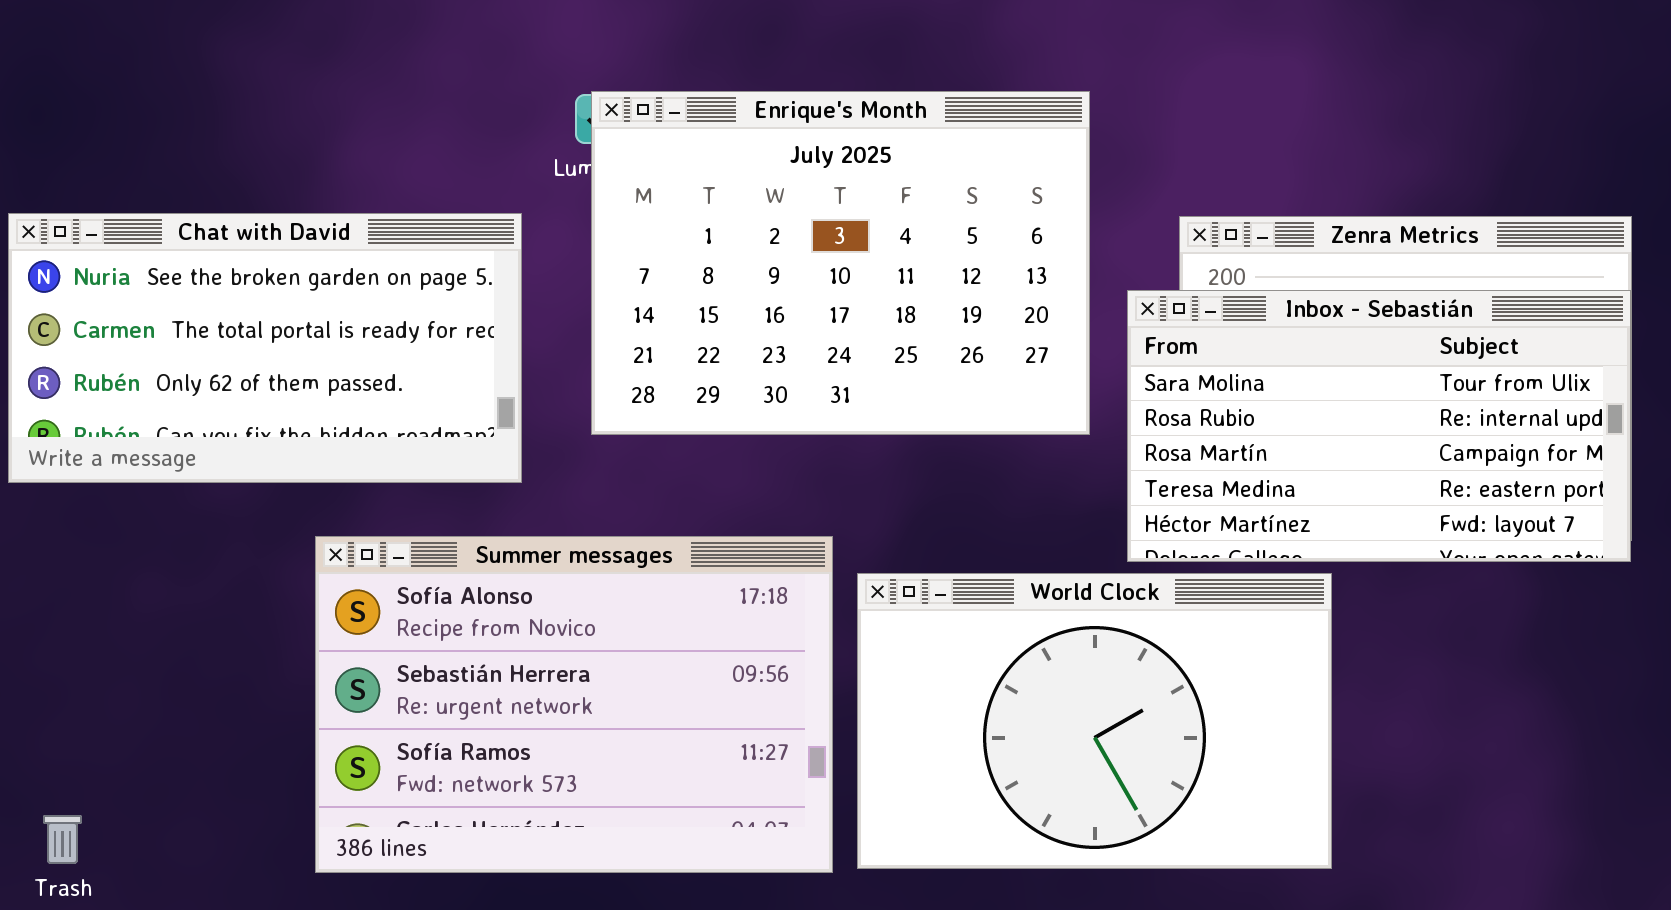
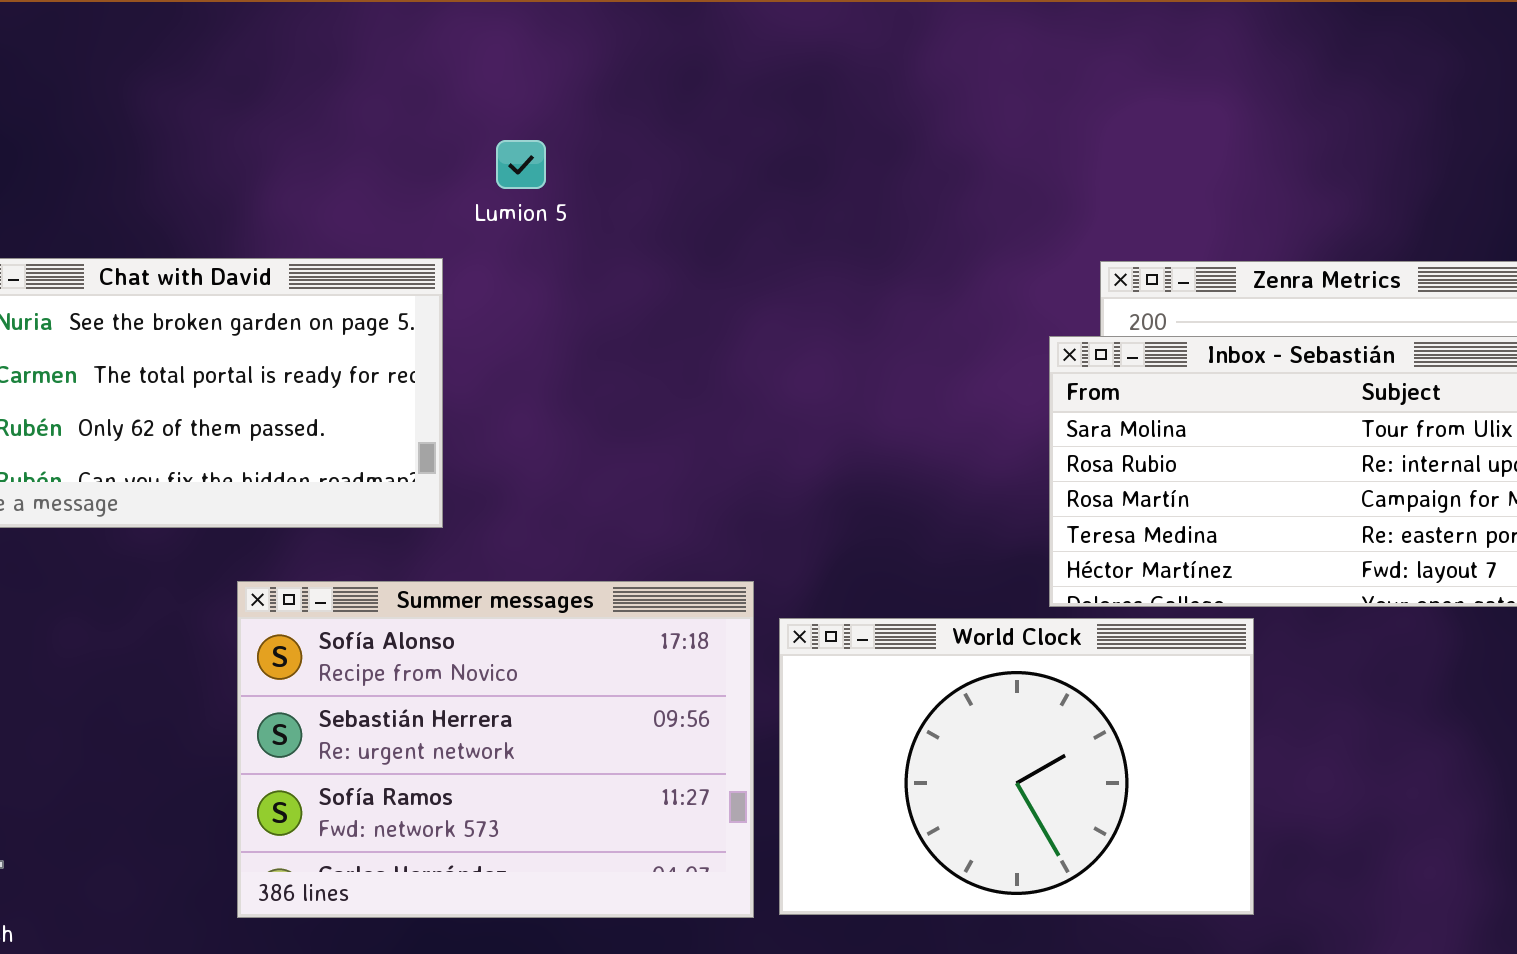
Enrique's Month: [591,91,1090,435] -> none, closed

